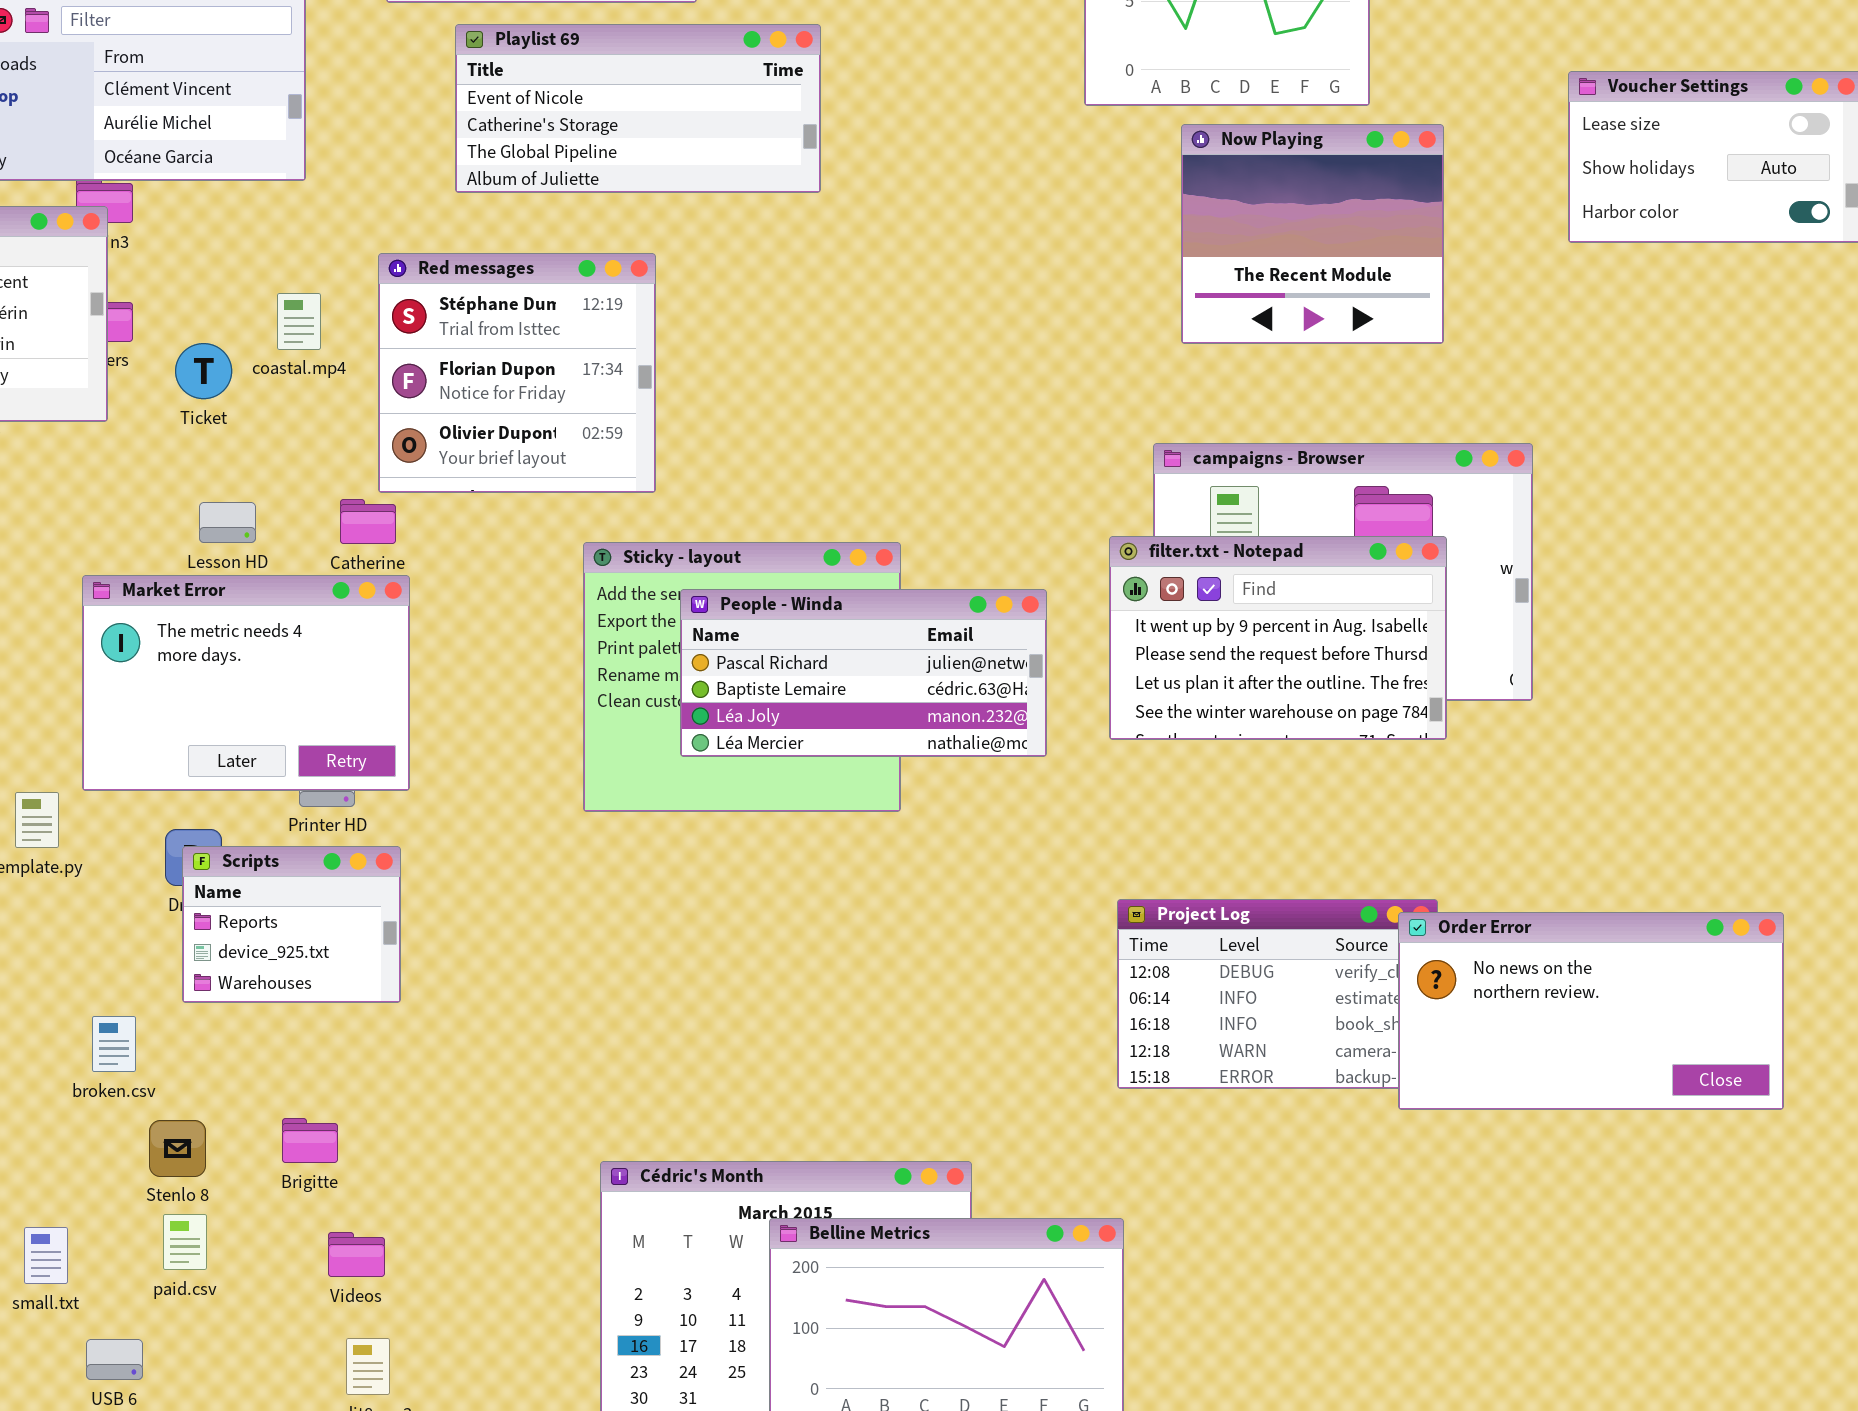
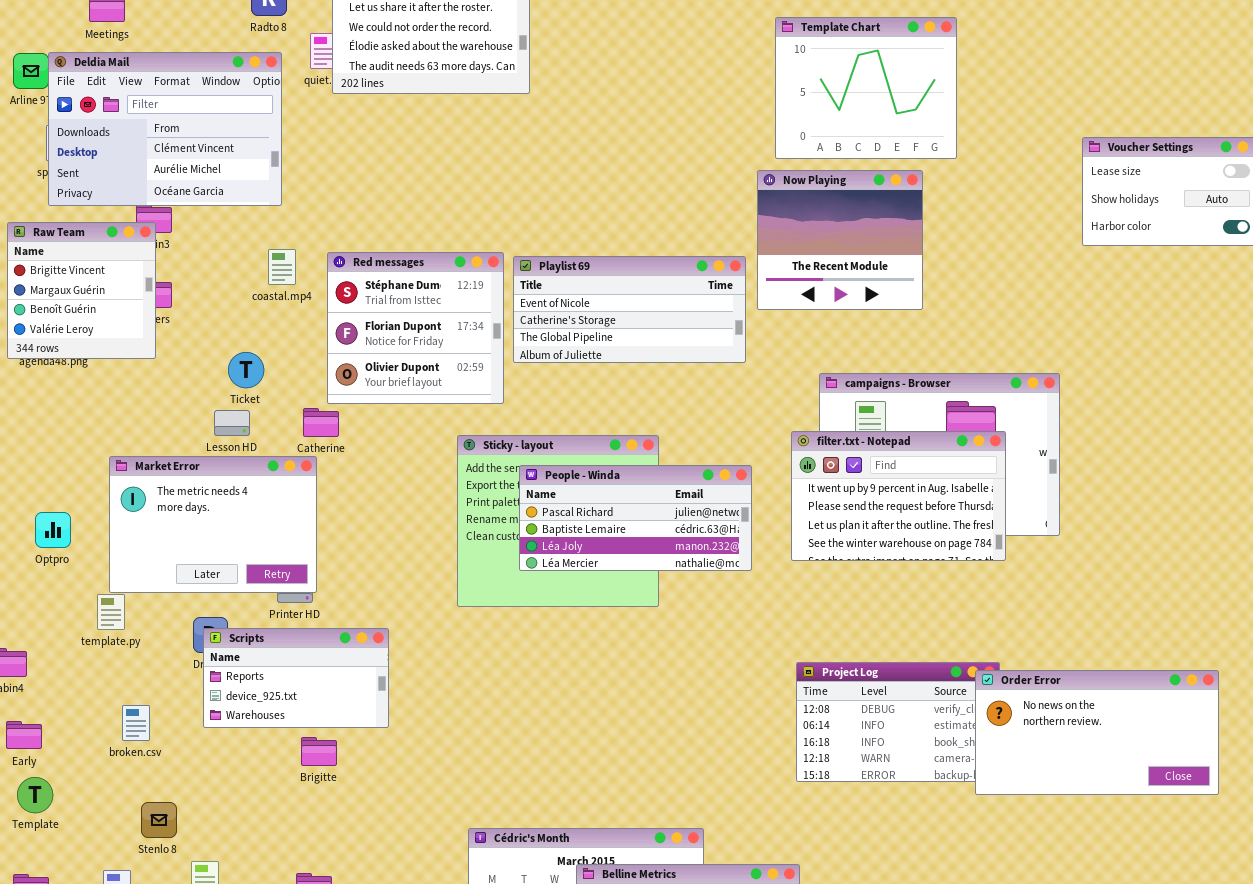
Playlist 69: [455,24,821,193] -> [513,256,746,363], moved
Now Playing: [1181,124,1444,344] -> [757,170,923,310], moved
coastal.mp4: [277,293,321,350] -> [268,249,296,285], moved
Ticket: [175,343,232,399] -> [228,352,264,388], moved
Market Error: [82,575,410,791] -> [109,456,317,593], moved
Scripts: [182,846,401,1003] -> [203,628,389,728], resized
broken.csv: [92,1016,136,1072] -> [122,705,150,741], moved
Brigitte: [282,1118,338,1163] -> [301,737,337,766], moved
Stenlo 8: [149,1120,206,1177] -> [141,802,177,838], moved

